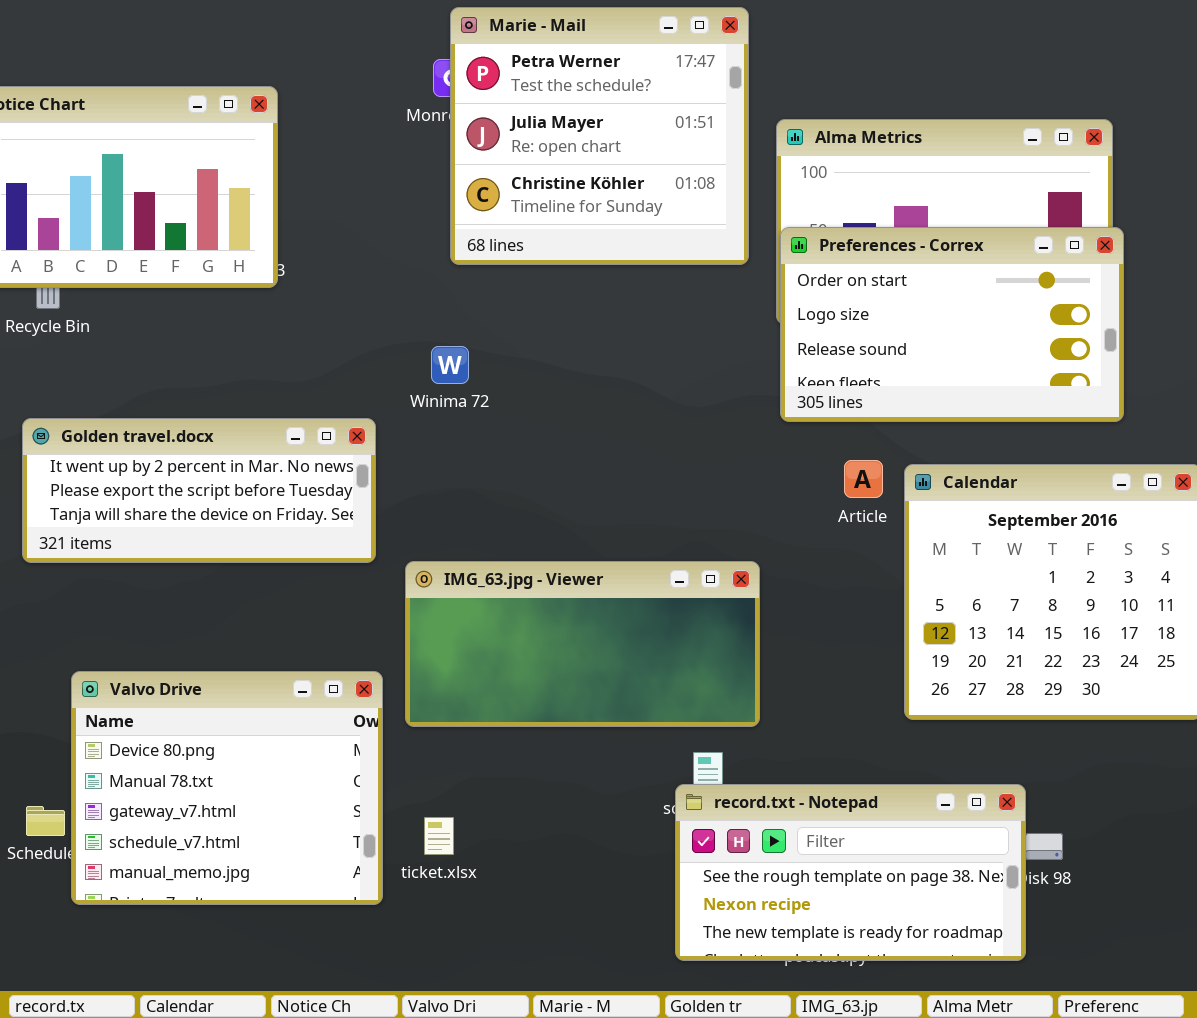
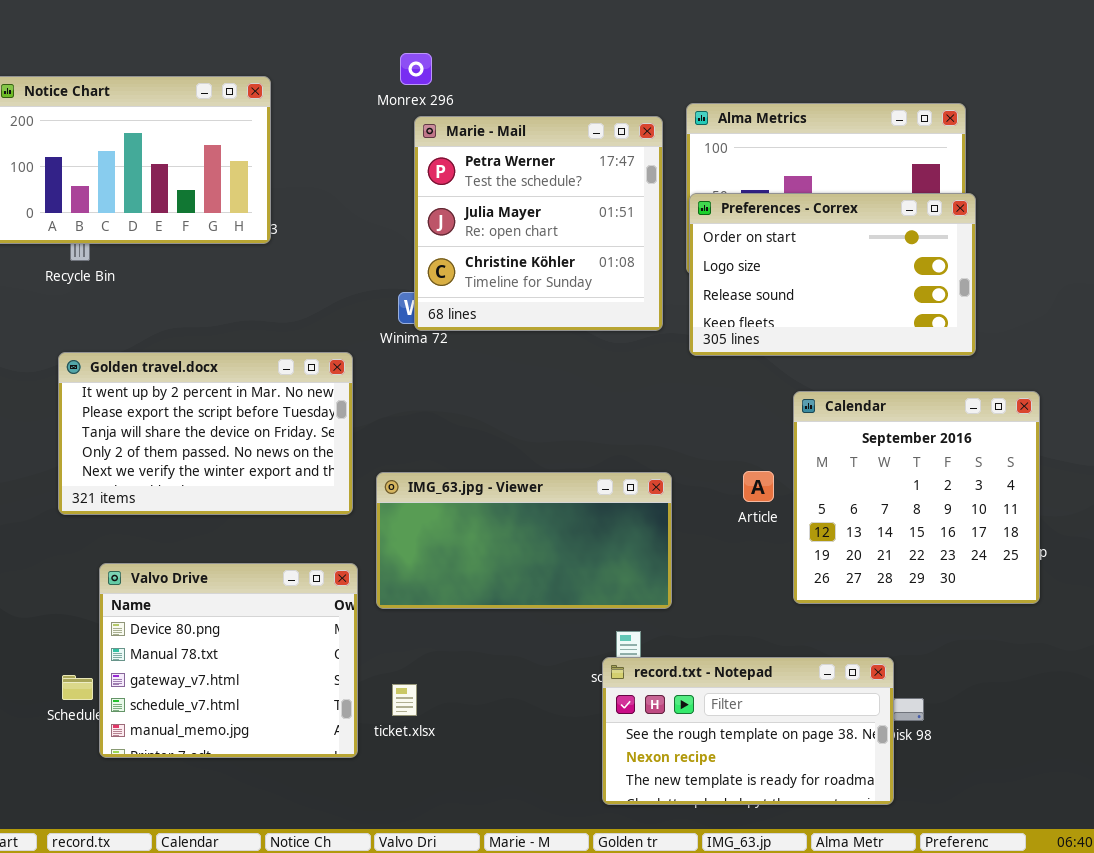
Marie - Mail: [450,7,749,265] -> [414,116,663,331], moved
Golden travel.docx: [22,418,376,563] -> [58,352,353,515], resized
Article: [844,460,883,498] -> [743,471,774,502], moved

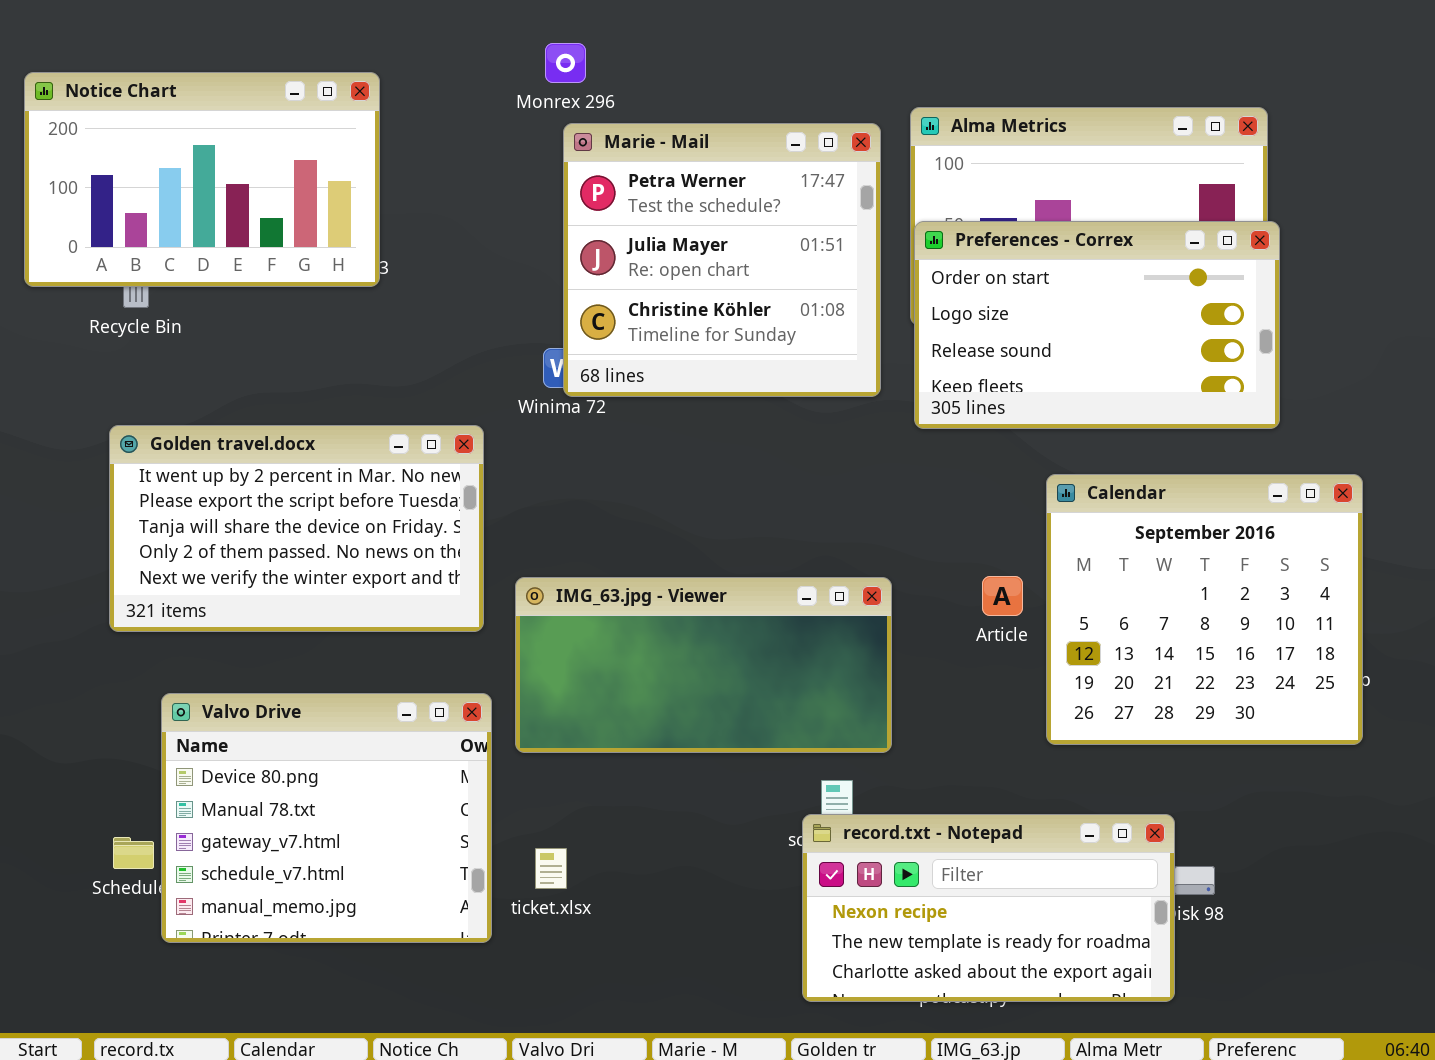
record.txt - Notepad: [602,657,894,805] -> [802,814,1175,1002], scrolled down 1 row

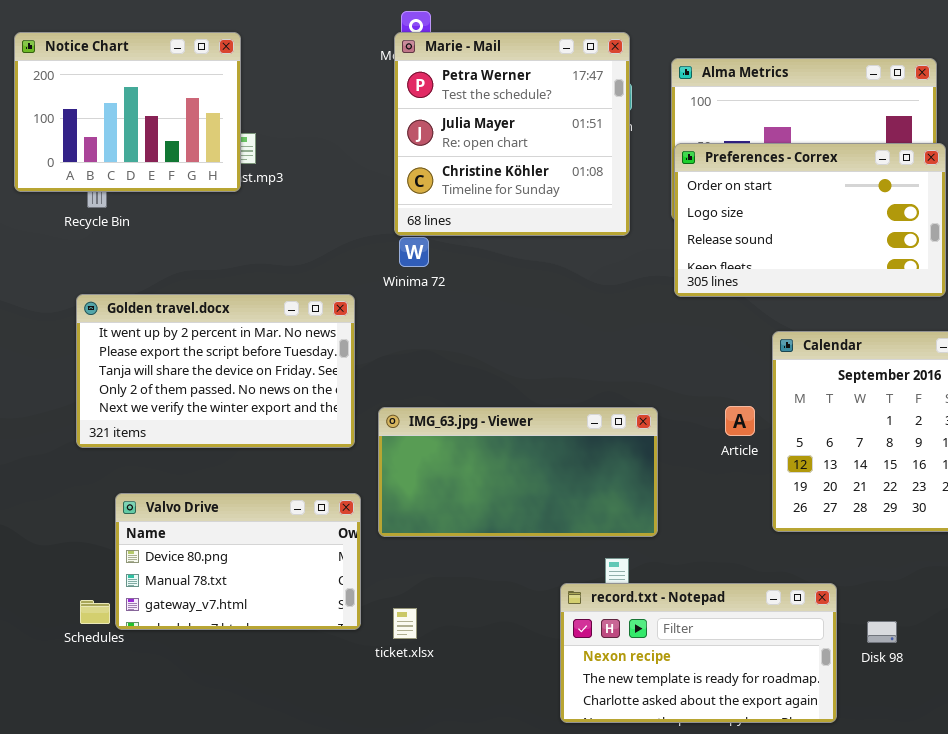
Notice Chart: [24,72,380,287] -> [14,32,241,192], resized
Marie - Mail: [563,123,881,397] -> [394,32,630,236], moved
Valvo Drive: [161,693,492,943] -> [115,493,361,630], resized
record.txt - Notepad: [802,814,1175,1002] -> [560,583,837,723], moved

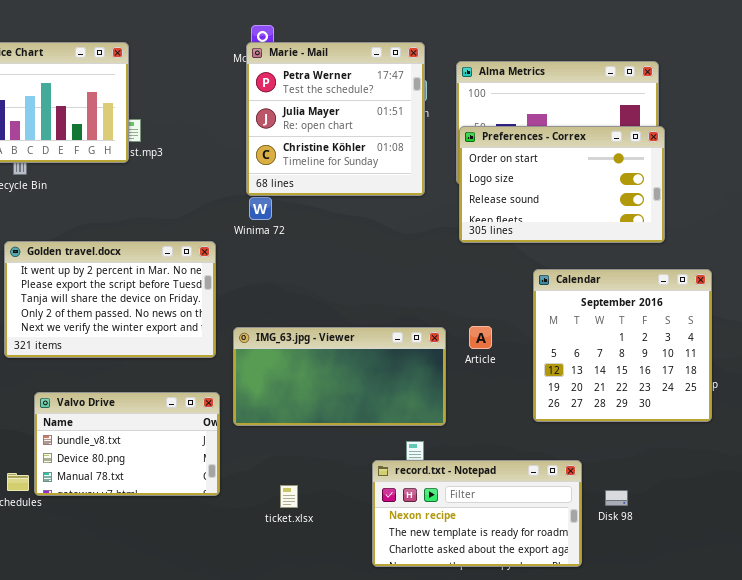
Article: [725,406,755,436] -> [469,326,492,349], moved
Valvo Drive: [115,493,361,630] -> [34,392,220,496], scrolled up 1 row
ticket.xlsx: [393,608,417,639] -> [280,485,298,508], moved

